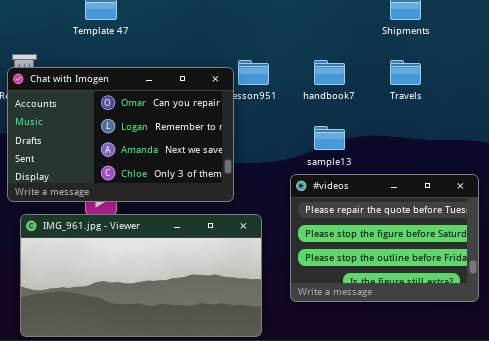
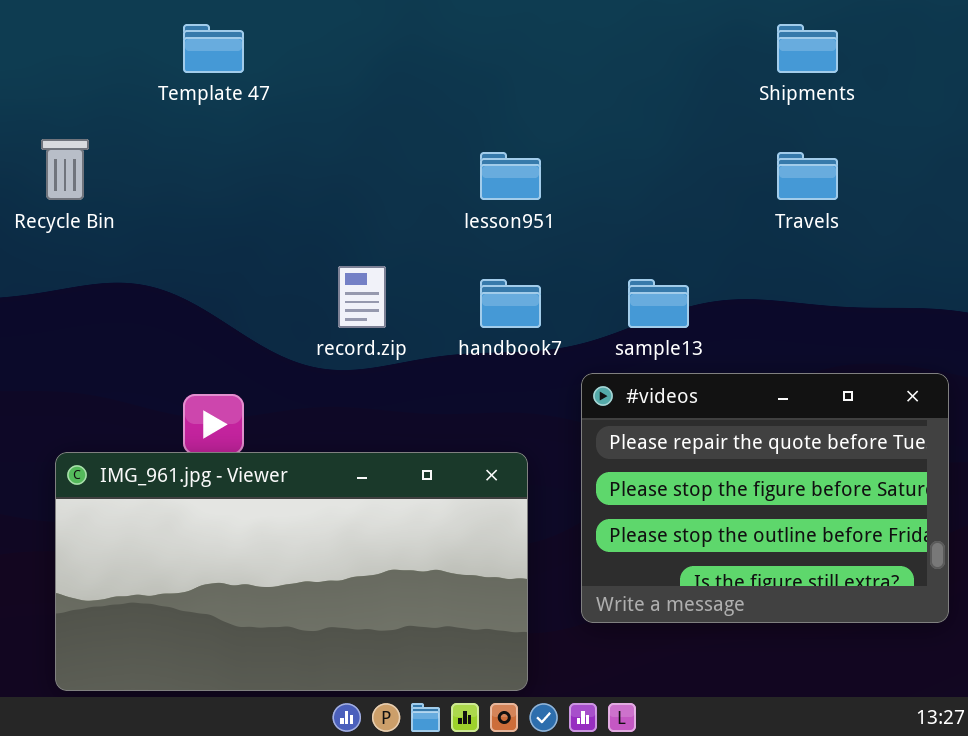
handbook7: [314,60,345,85] -> [480,279,541,328], moved
Chat with Imogen: [7,67,234,202] -> none, closed

